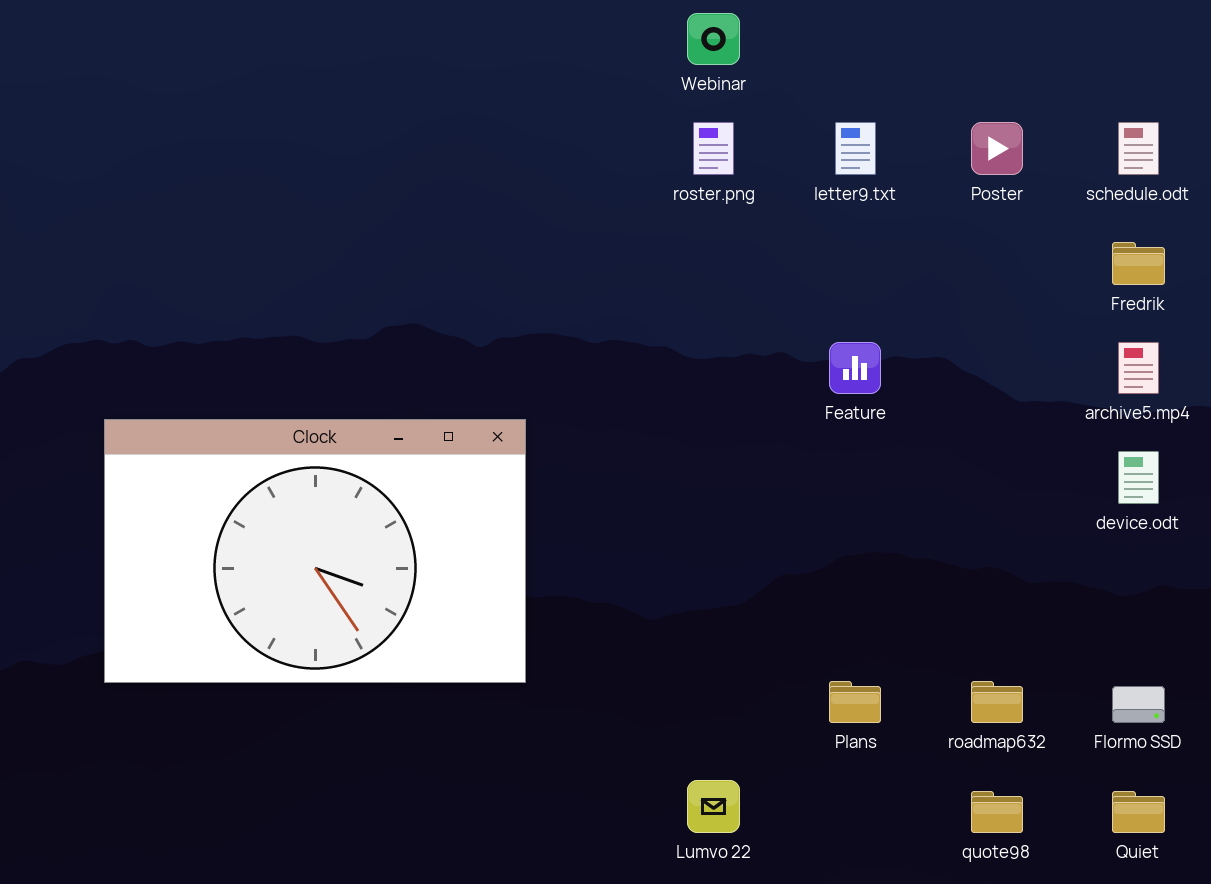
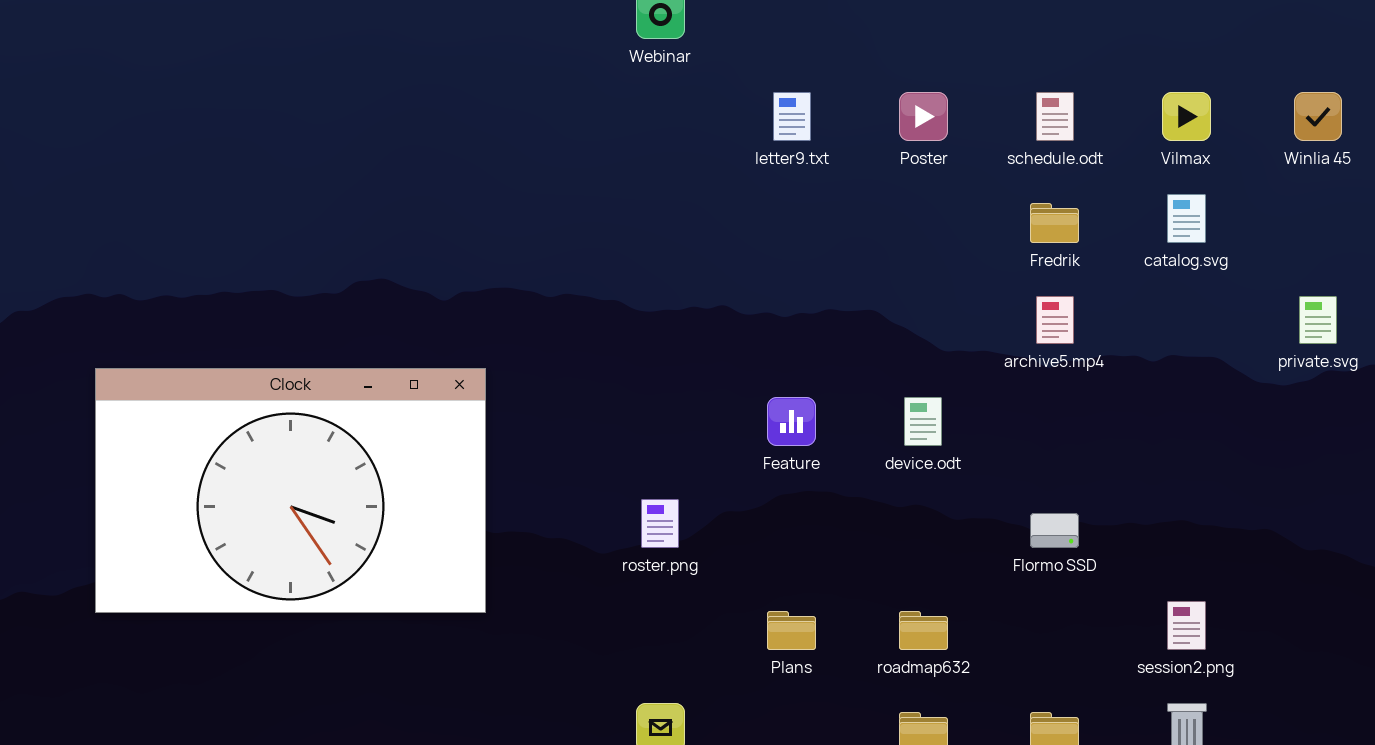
roster.png: [693,122,734,175] -> [641,499,679,548], moved
Feature: [829,342,881,394] -> [767,397,816,446], moved
device.odt: [1118,451,1159,504] -> [904,397,942,446], moved
Flormo SSD: [1112,686,1165,723] -> [1030,513,1079,548], moved

